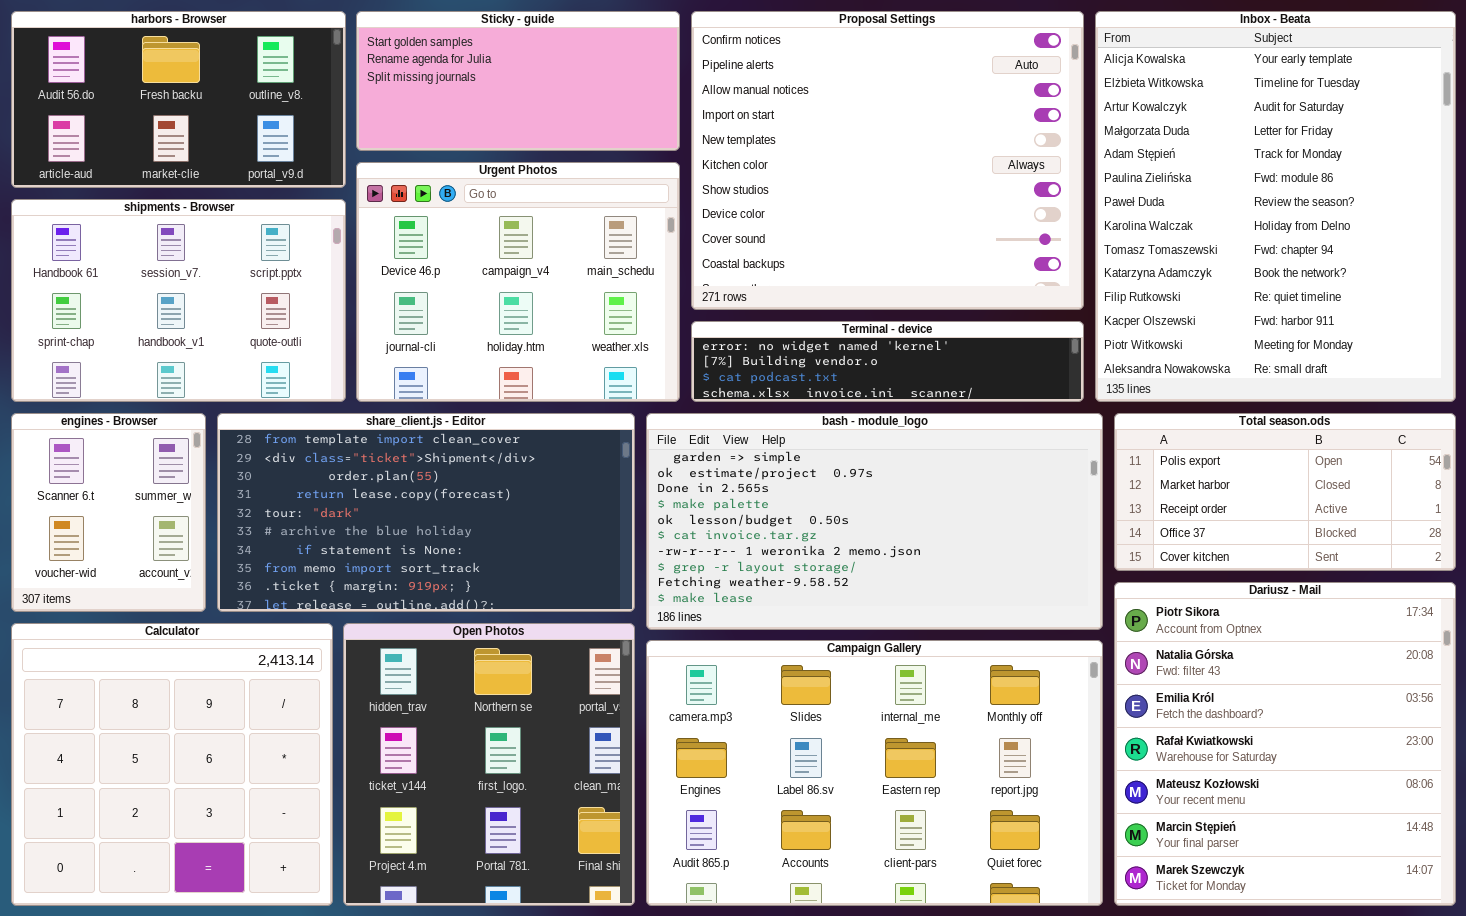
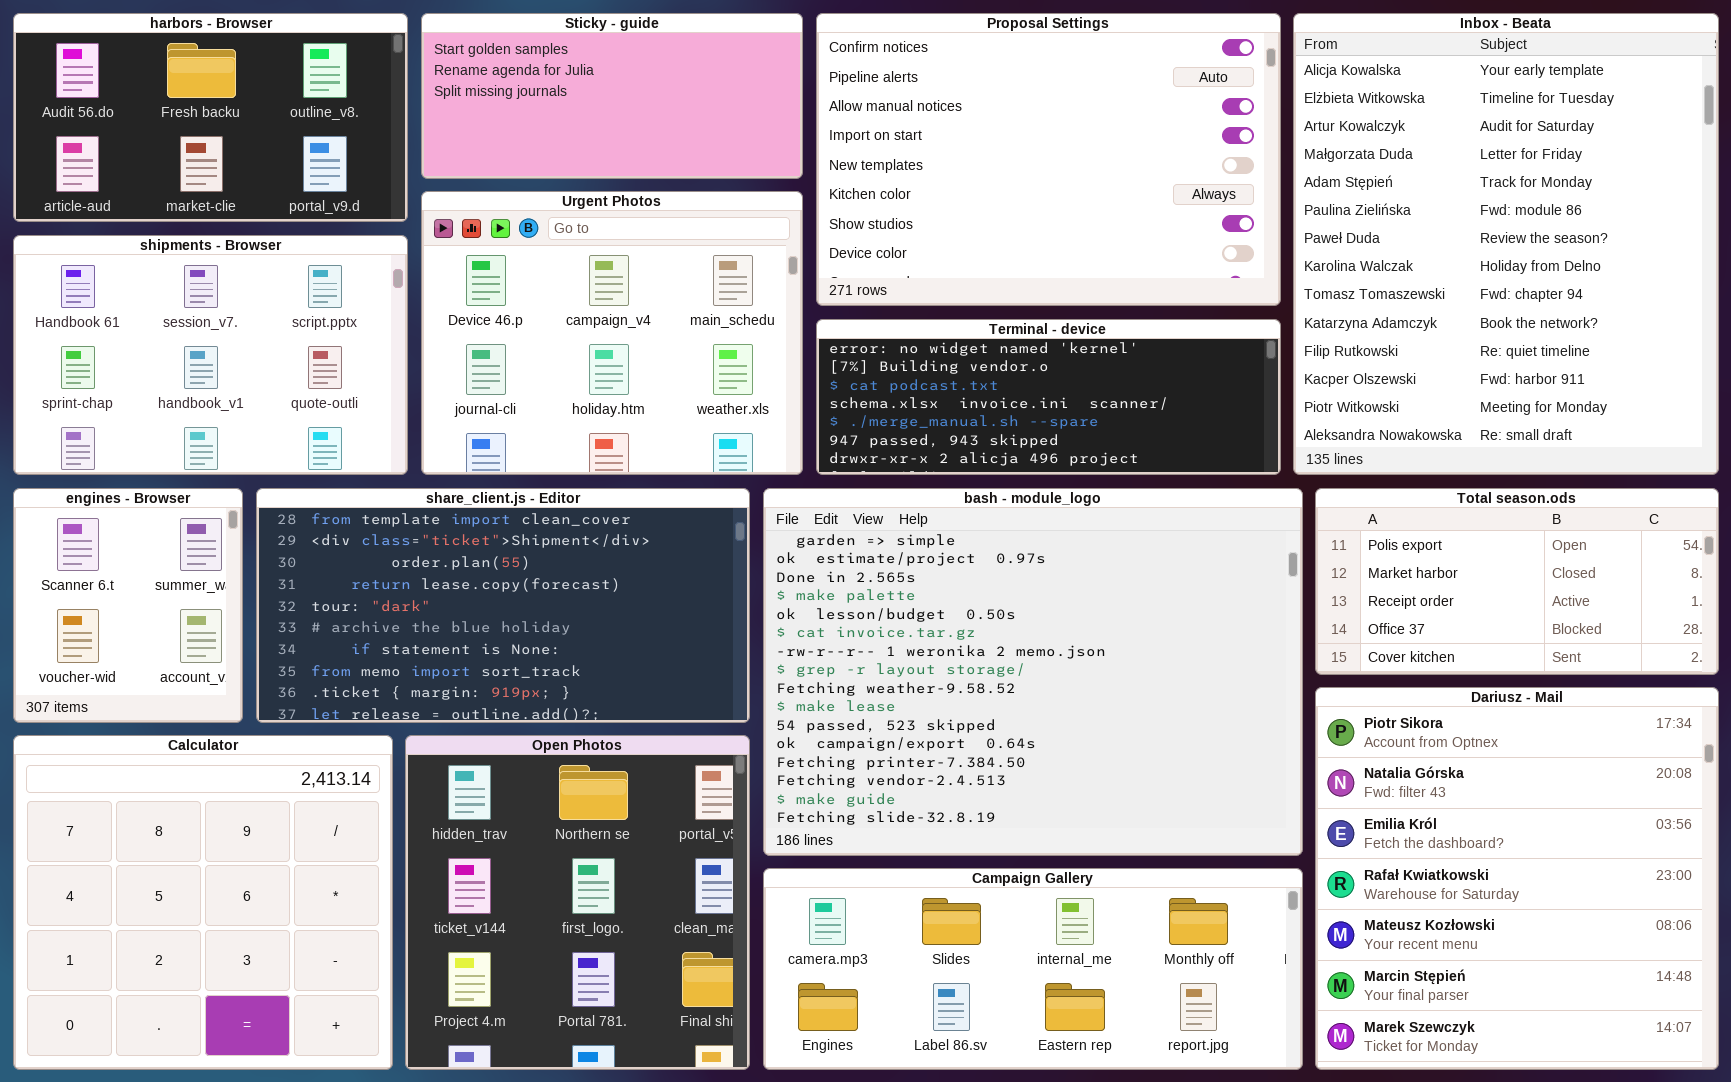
Proposal Settings: [691,11,1084,310] -> [816,13,1281,306], resized
Terminal - device: [691,321,1084,402] -> [816,319,1281,475], resized
bash - module_logo: [646,413,1103,630] -> [763,488,1303,856], resized
Campaign Gallery: [646,640,1103,906] -> [763,868,1303,1070], resized

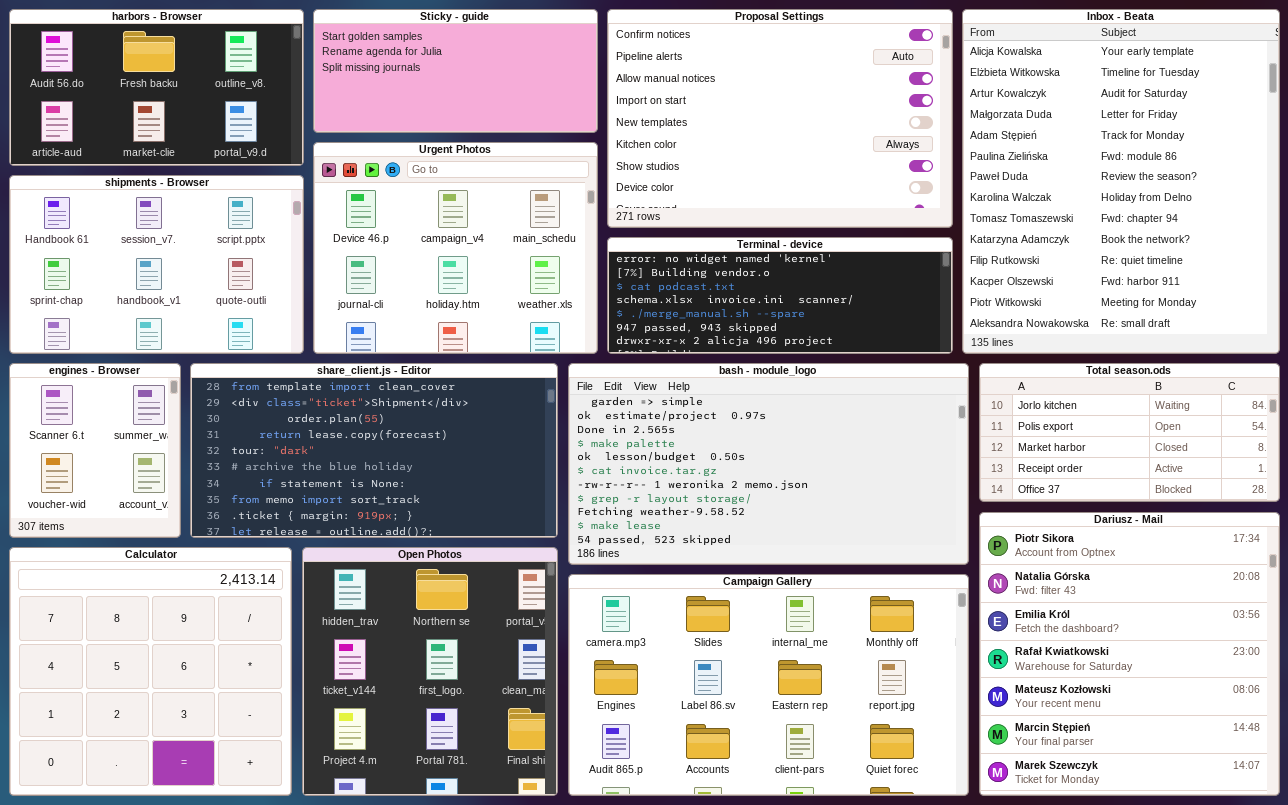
bash - module_logo: [763,488,1303,856] -> [568,363,969,565], resized
Total season.ods: [1315,488,1719,675] -> [979,363,1280,502], scrolled up 1 row
Campaign Gallery: [763,868,1303,1070] -> [568,574,969,796], resized

